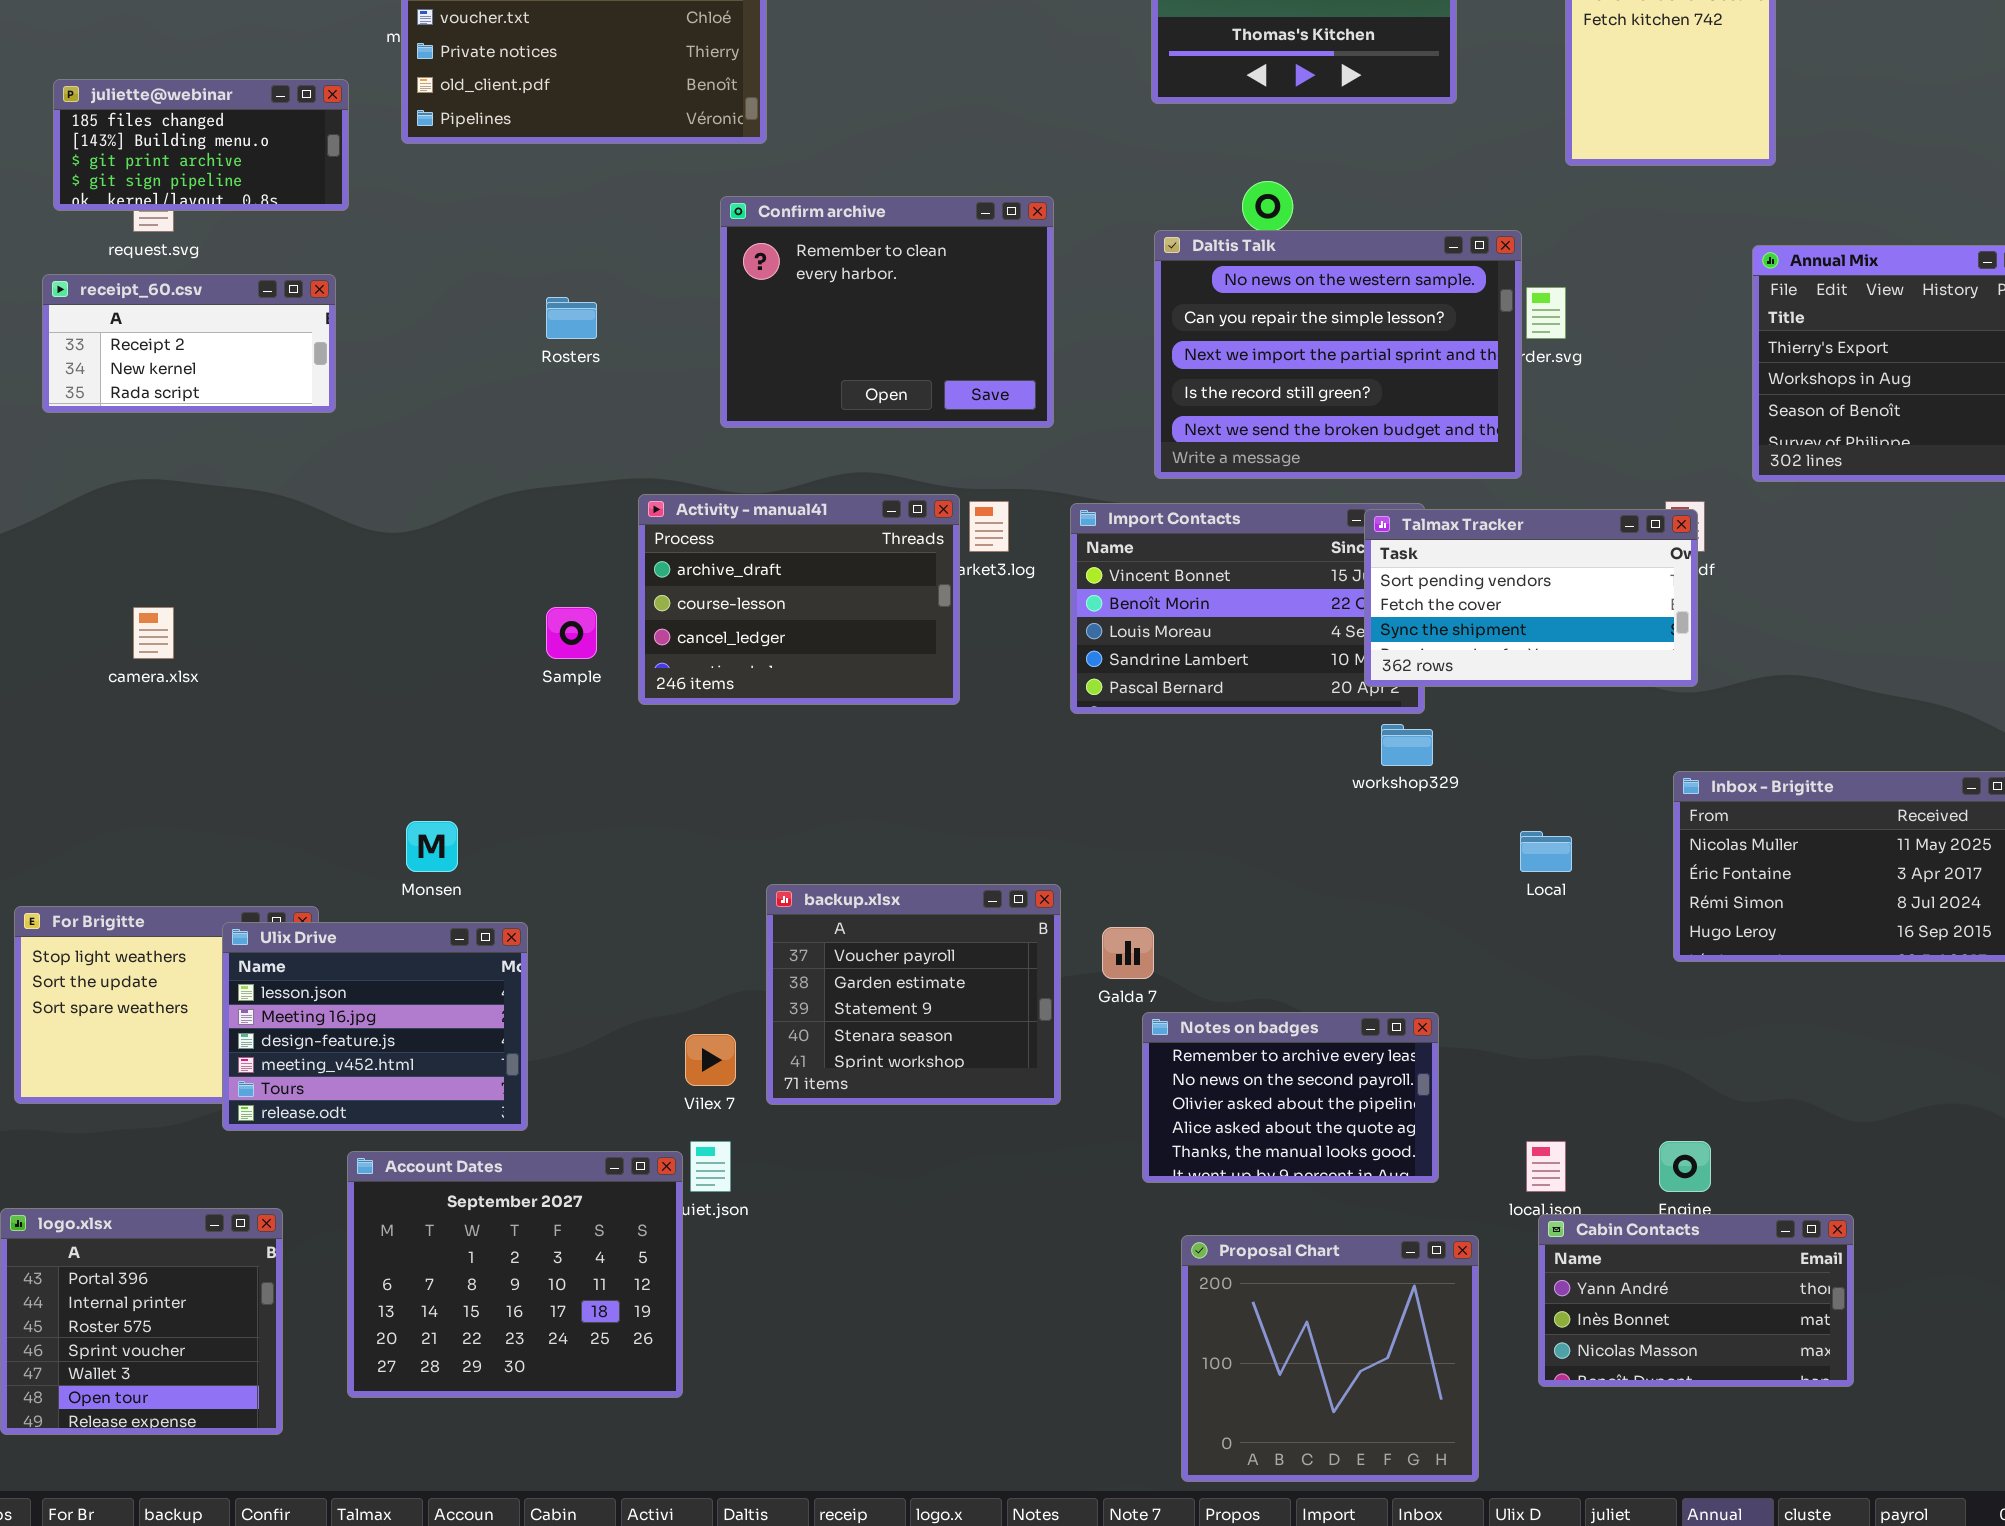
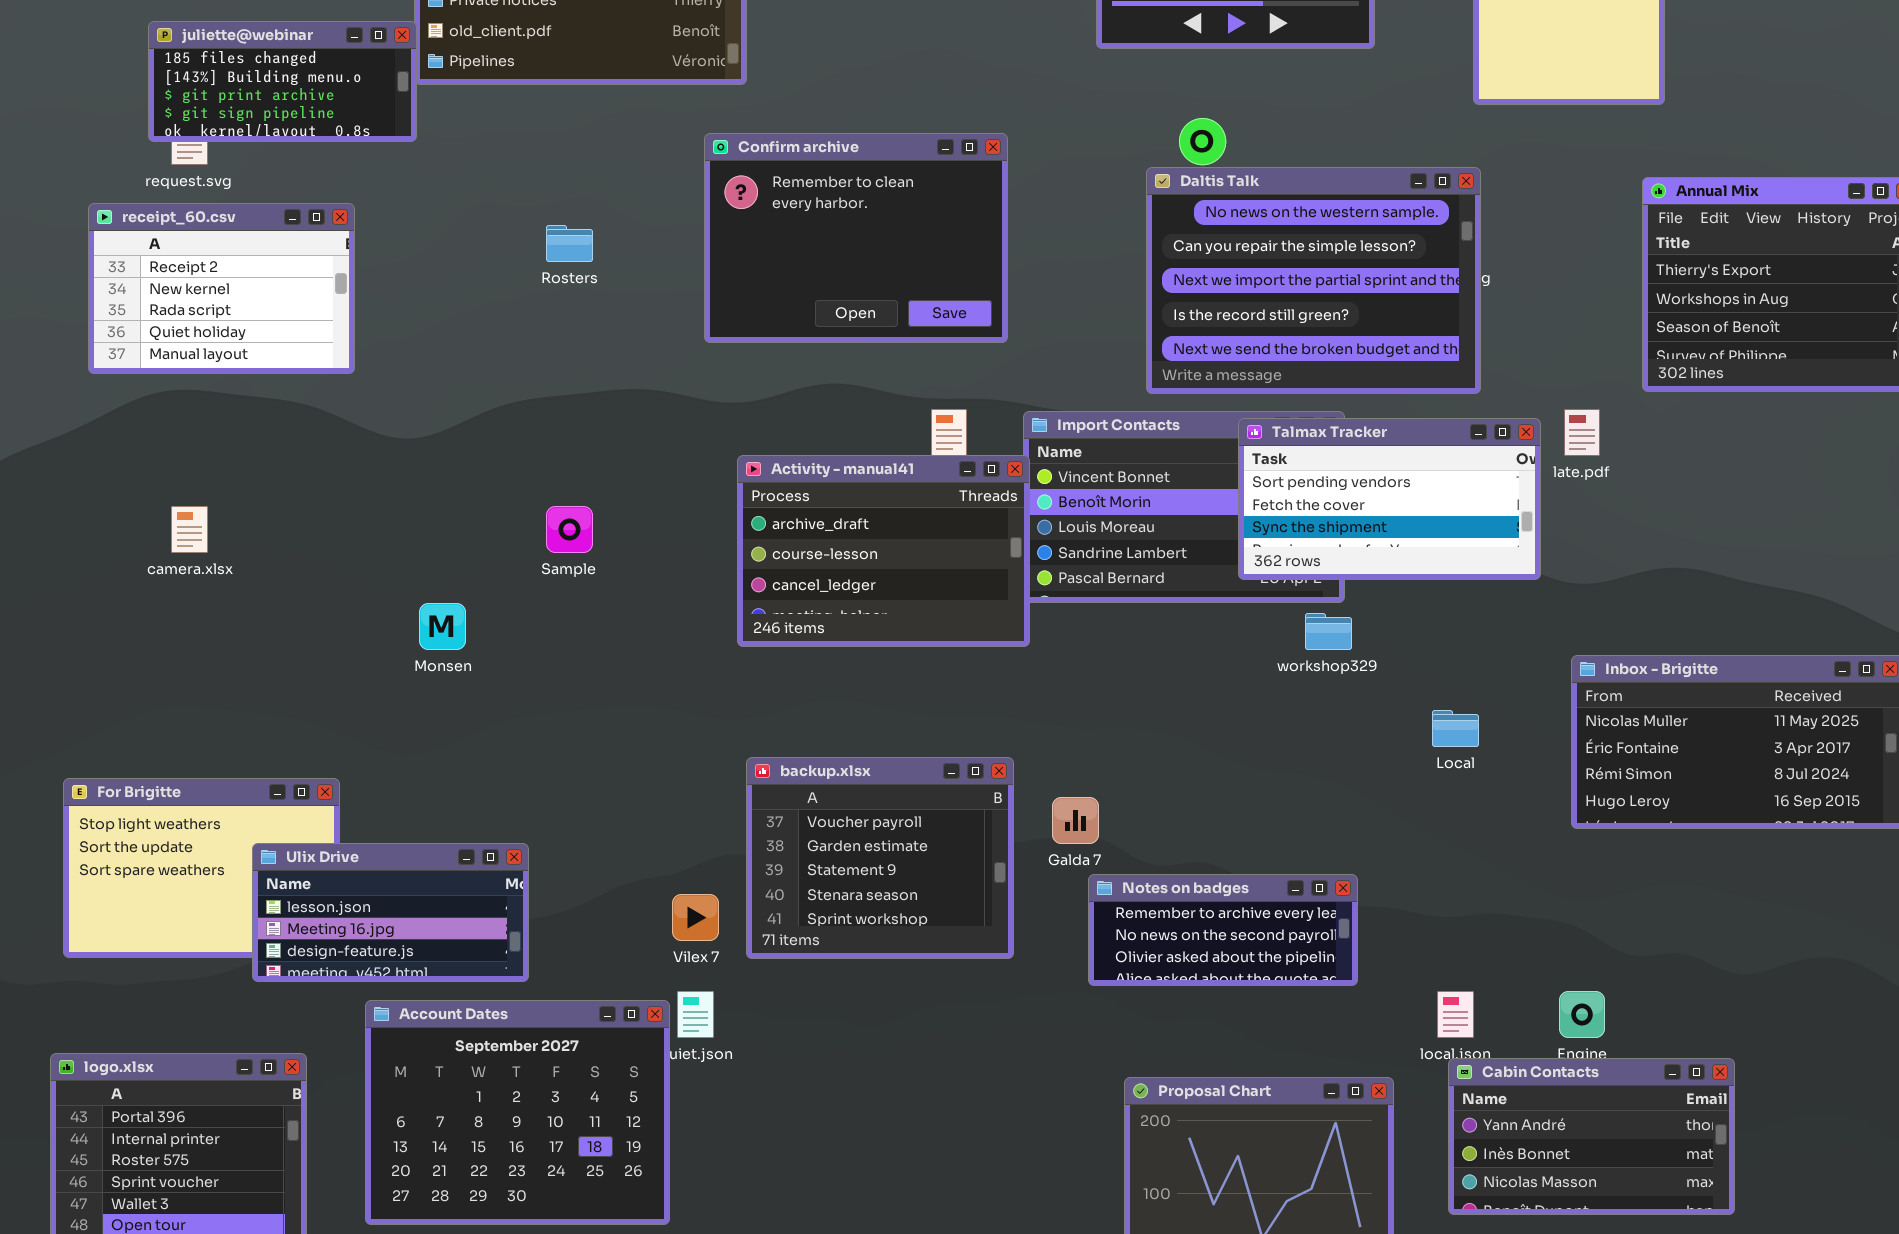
juliette@webinar: [53,79,349,211] -> [148,21,417,142], moved
Daltis Talk: [1154,230,1522,479] -> [1146,167,1481,394], moved
receipt_60.csv: [42,274,336,413] -> [88,203,355,374], resized
Activity - manual41: [638,494,960,705] -> [737,455,1030,647], moved
Talmax Tracker: [1364,509,1698,687] -> [1238,418,1541,580], moved
Monsen: [406,821,458,872] -> [419,603,466,650], moved
Ulix Drive: [222,922,528,1131] -> [252,843,529,982], resized
Notes on badges: [1142,1012,1439,1183] -> [1088,874,1358,986], resized

